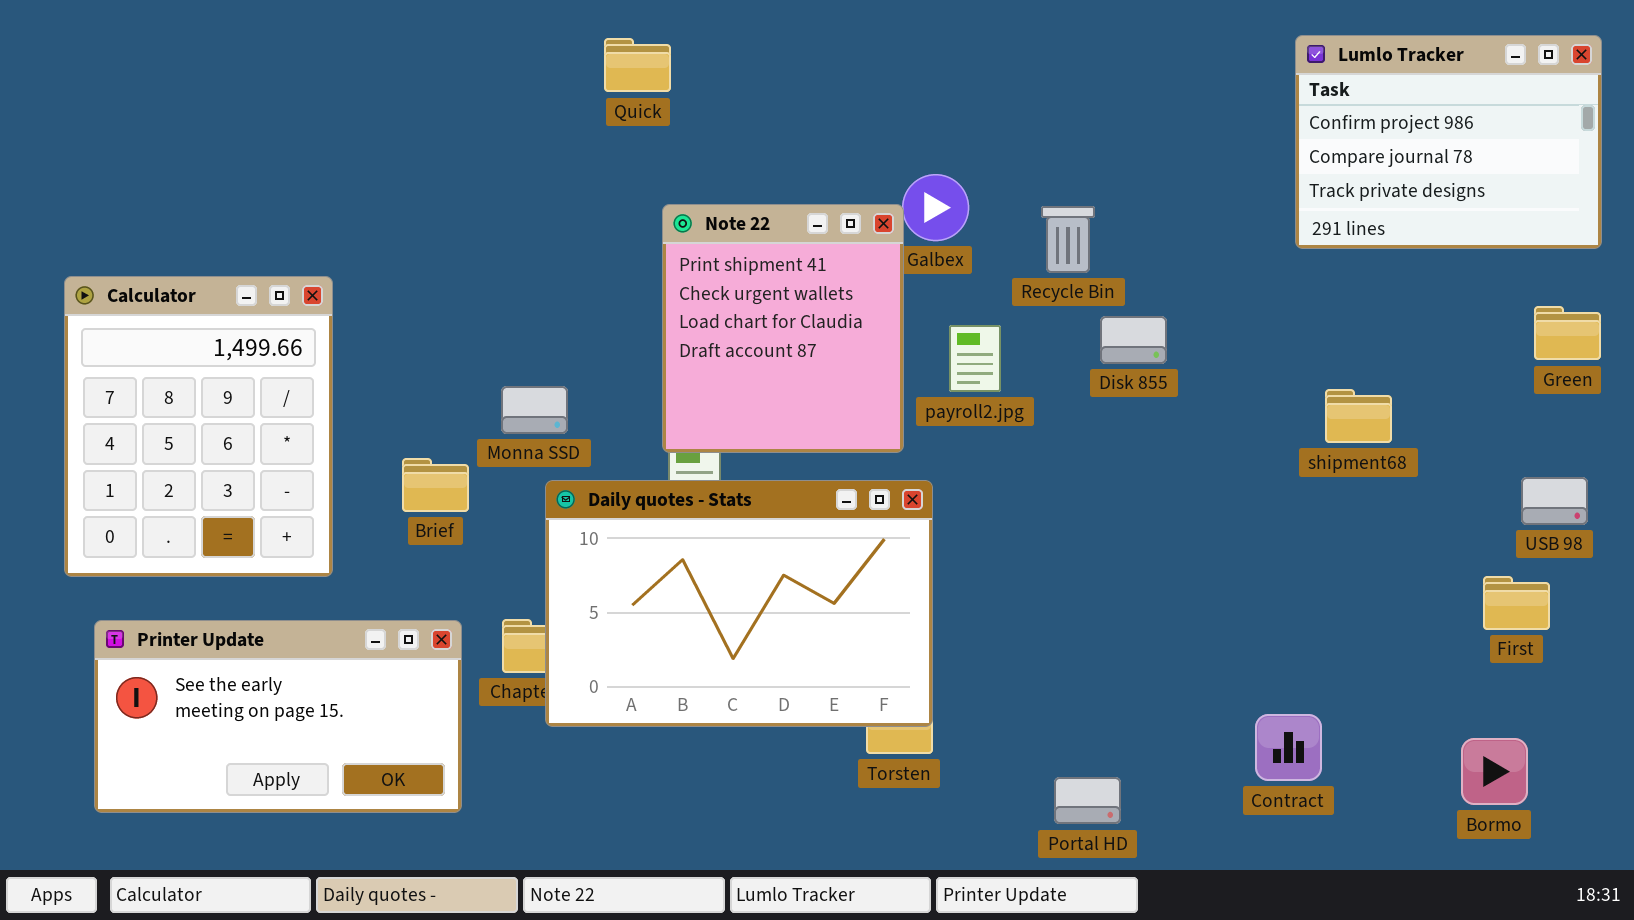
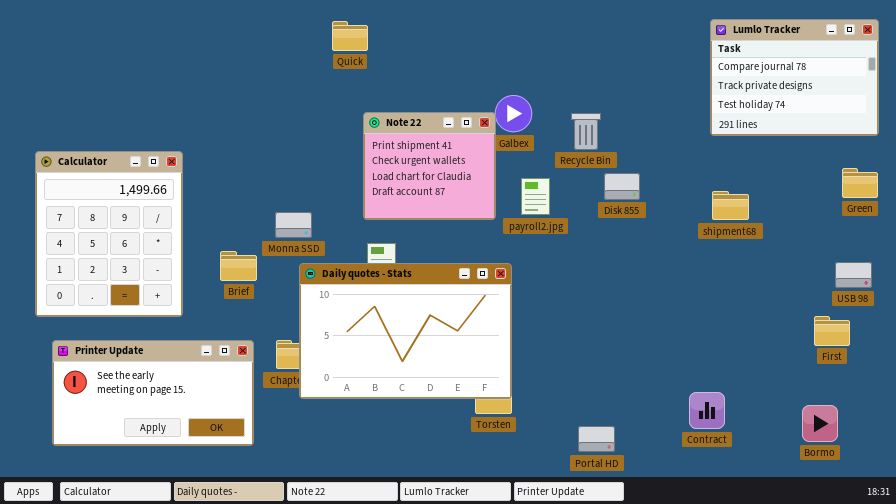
Lumlo Tracker: [1295,35,1602,249] -> [710,19,879,136], scrolled down 1 row
Note 22: [662,204,904,453] -> [363,112,496,220], resized
shipment68: [1325,389,1392,443] -> [712,191,749,220], moved

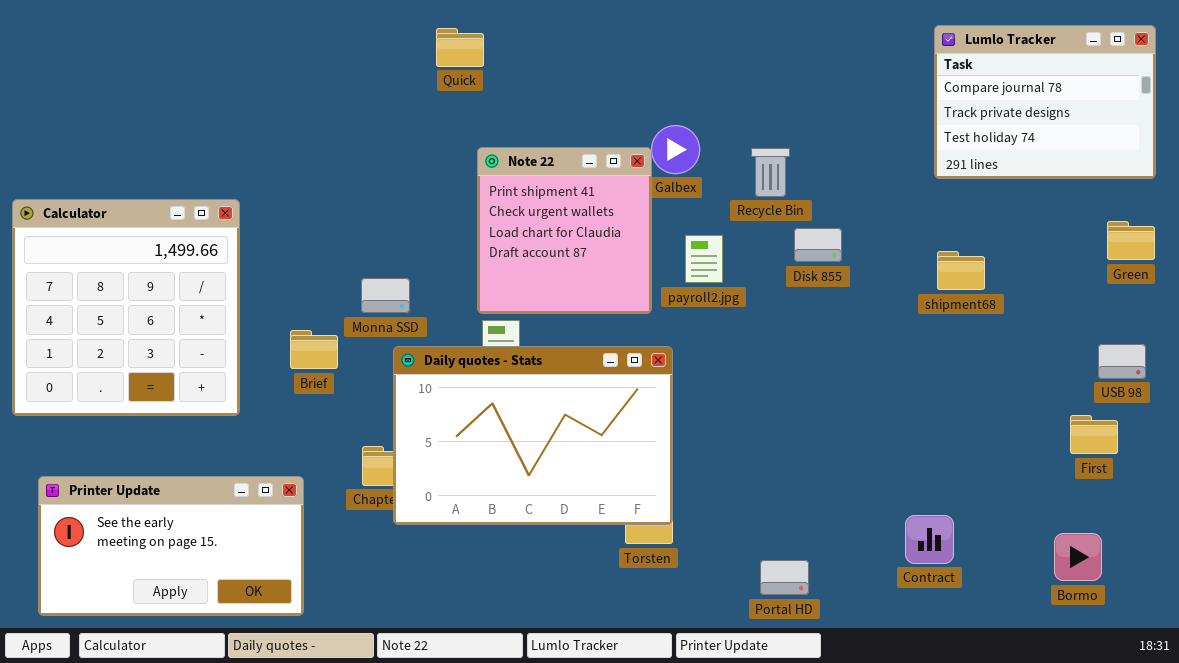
Note 22: [363,112,496,220] -> [477,147,652,314], resized
Calculator: [35,151,183,317] -> [12,199,240,416], resized
Printer Update: [52,340,254,446] -> [38,476,304,616], moved

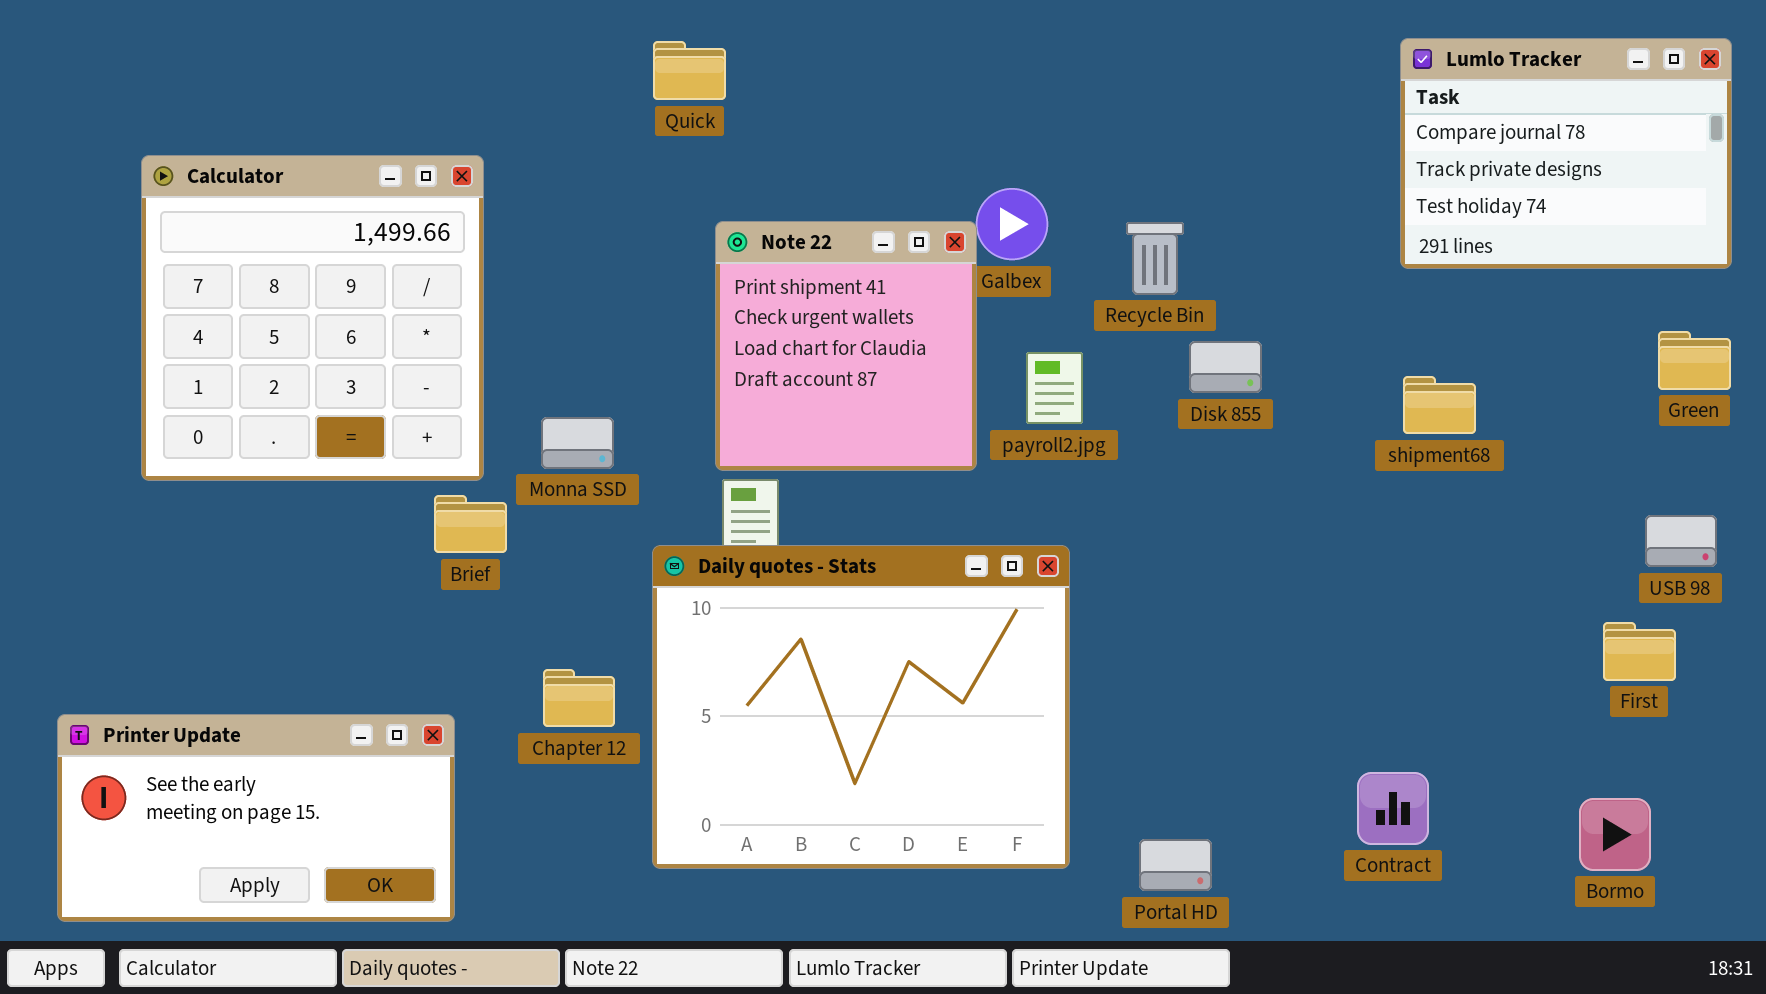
Calculator: [12,199,240,416] -> [141,155,484,481], moved
Daily quotes - Stats: [393,346,673,525] -> [652,545,1070,869], moved, resized

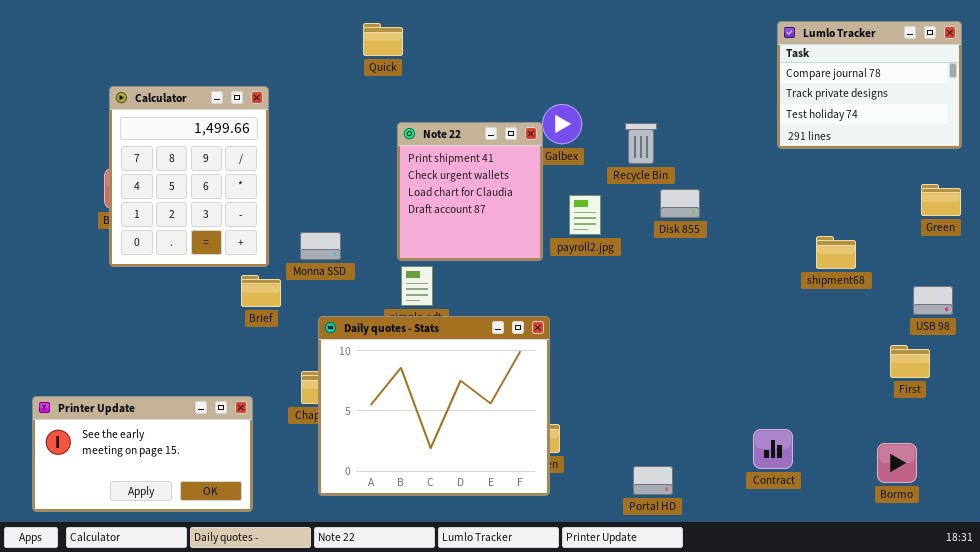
Calculator: [141,155,484,481] -> [109,86,269,267], resized
shipment68: [1403,376,1476,434] -> [816,236,856,269], moved
Daily quotes - Stats: [652,545,1070,869] -> [318,316,550,496], moved

